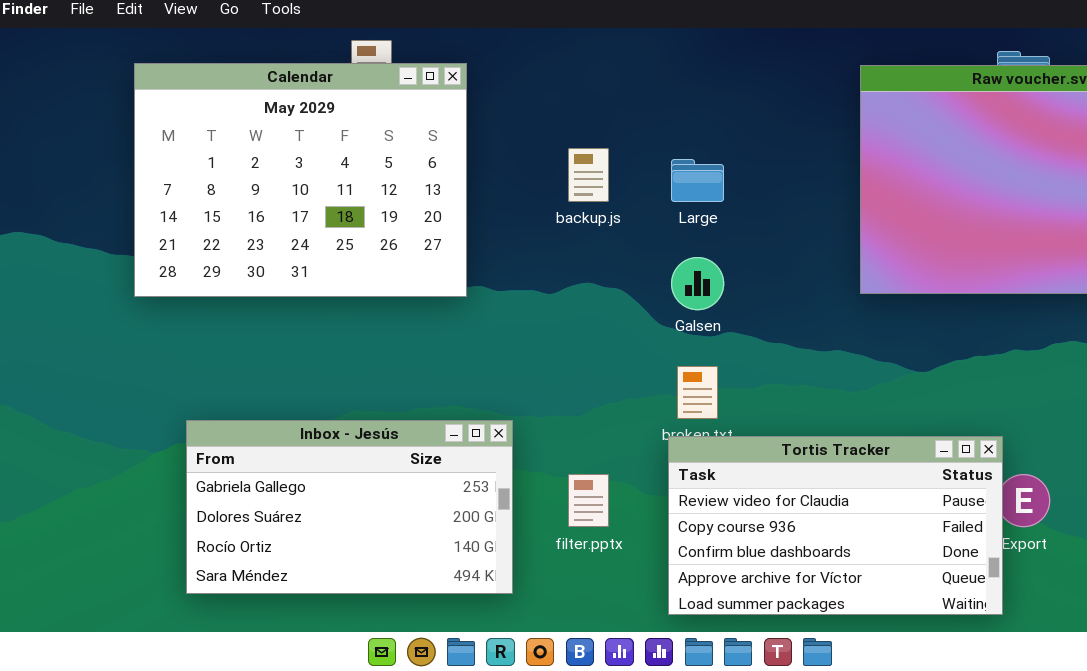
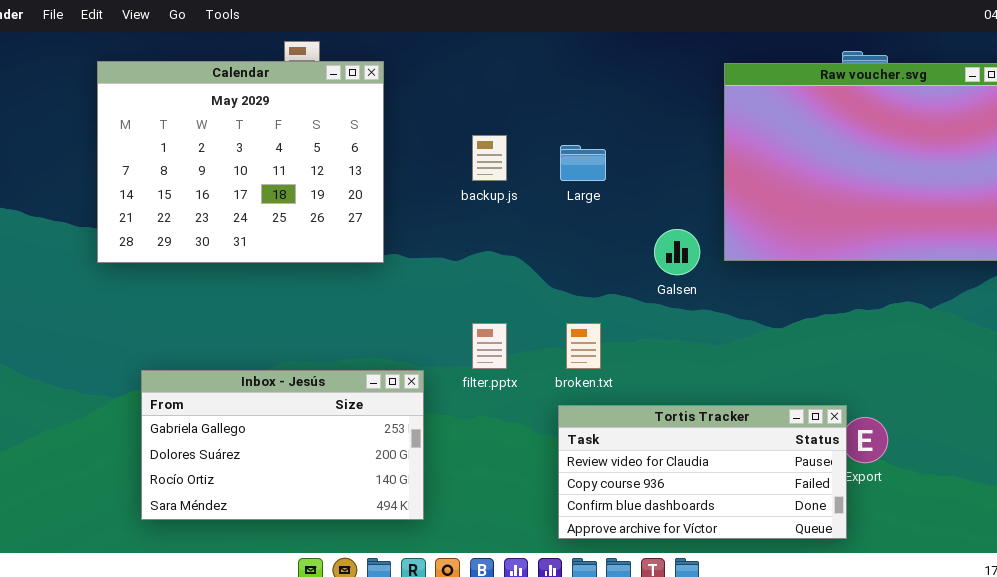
Galsen: [671,257,724,310] -> [654,229,700,275], moved
Tortis Tracker: [668,436,1003,615] -> [558,405,847,539], resized
filter.pptx: [568,474,609,527] -> [472,323,507,369], moved

